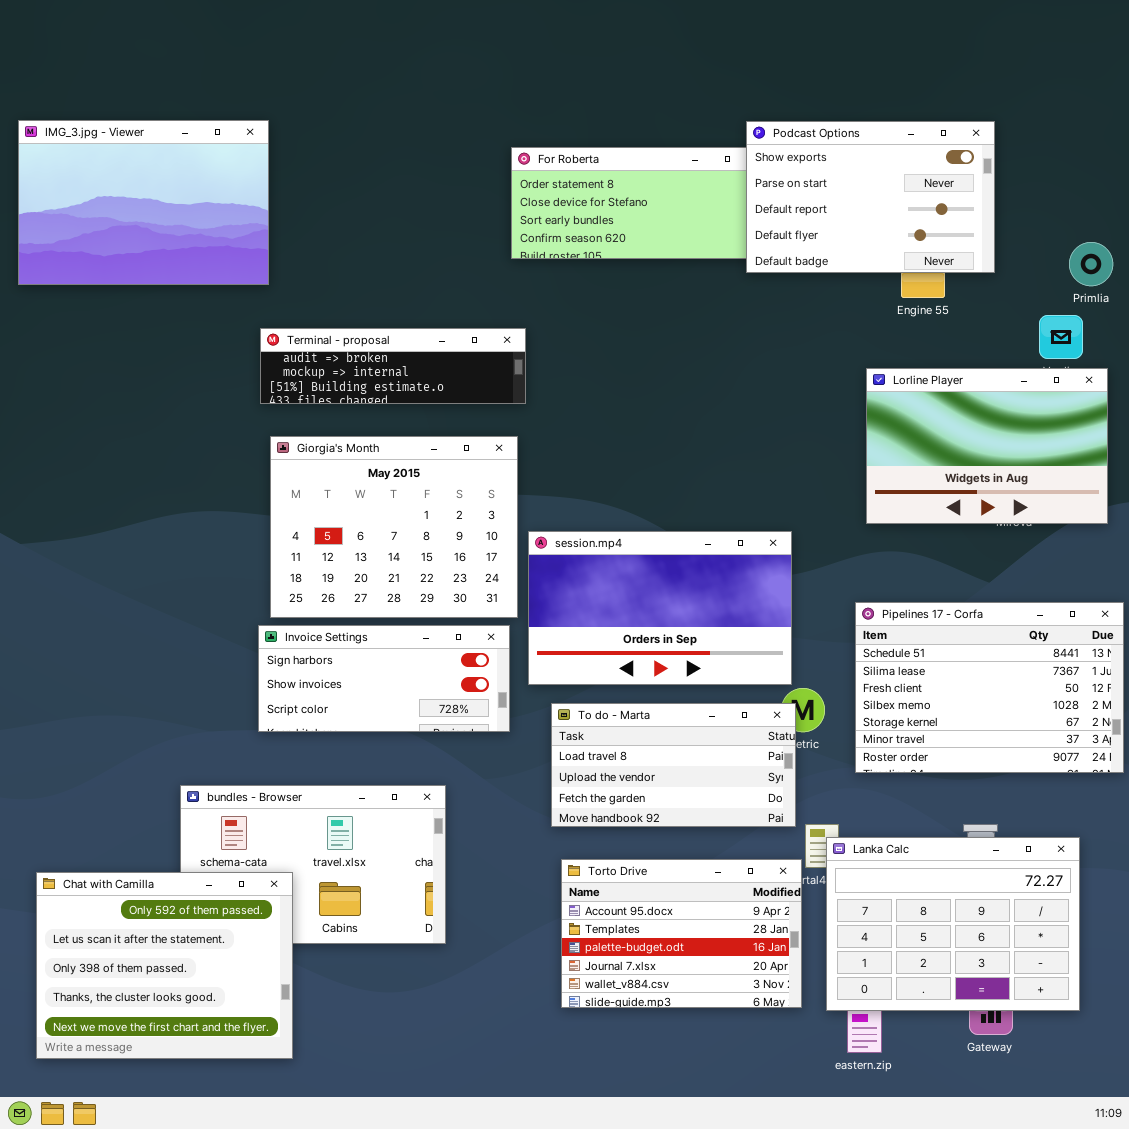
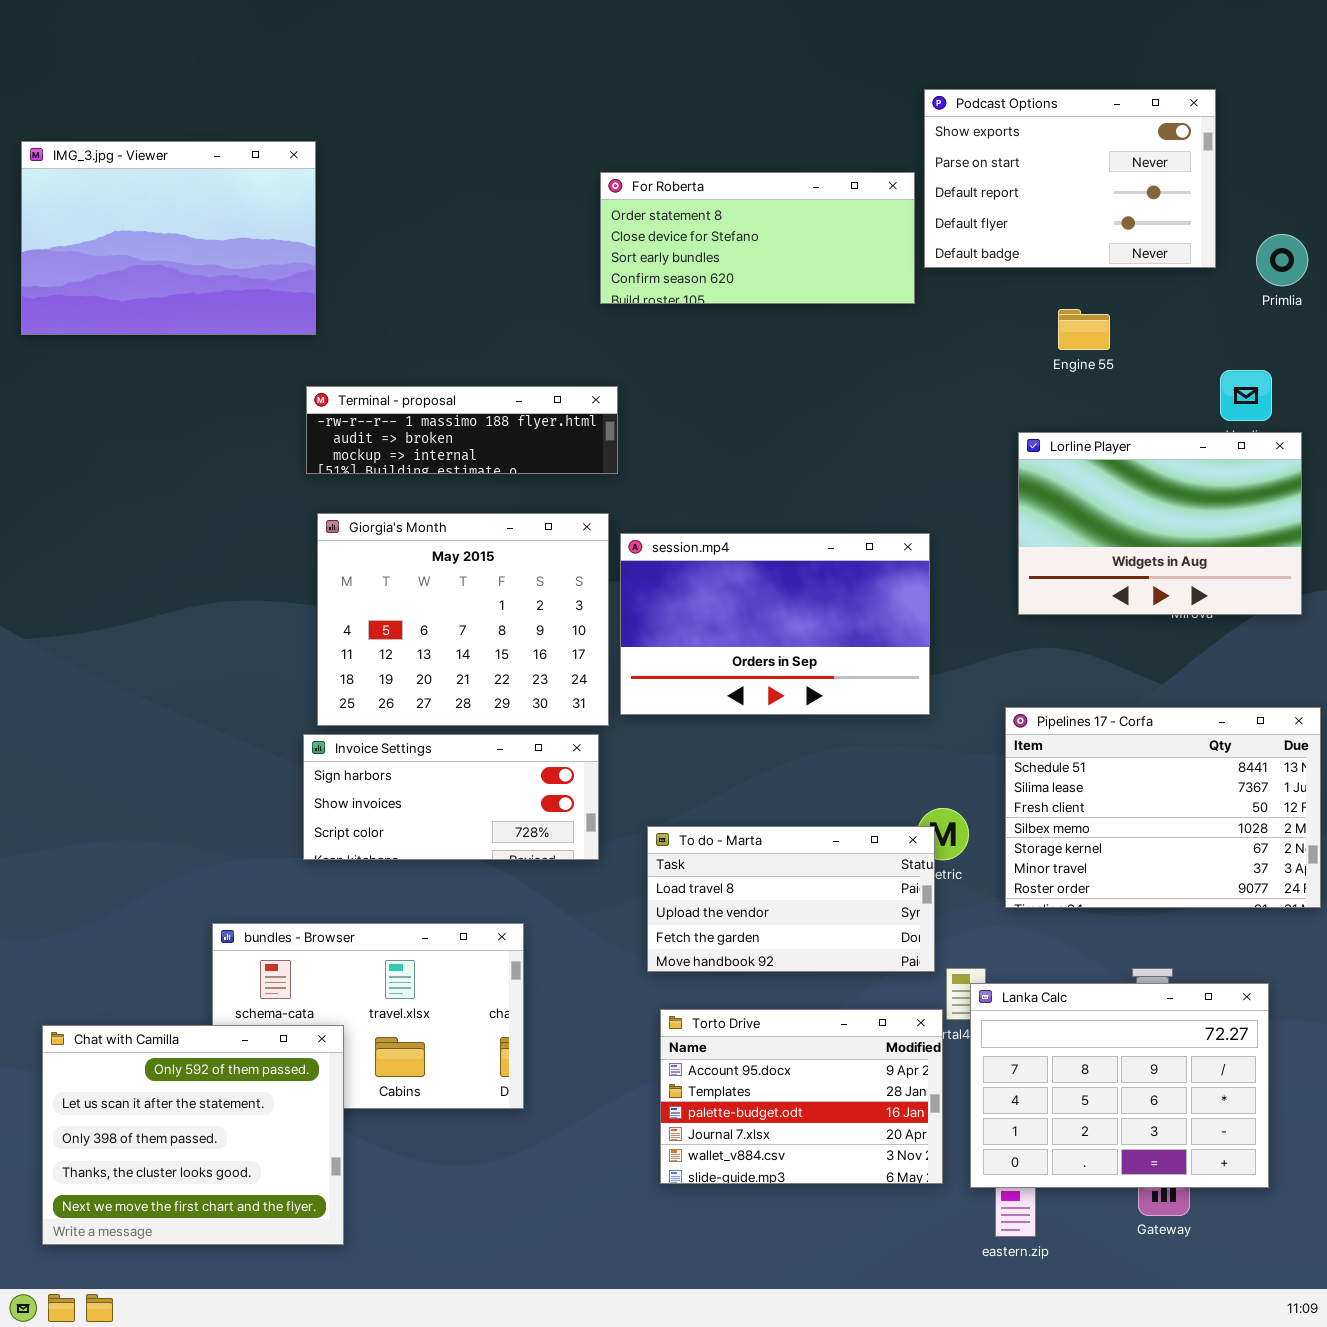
Podcast Options: [746,121,995,273] -> [924,89,1216,268], moved
Primlia: [1069,242,1113,286] -> [1256,234,1308,286], moved
Terminal - proposal: [260,328,526,404] -> [306,386,618,474], scrolled up 1 row
session.mp4: [528,531,792,685] -> [620,533,930,715], moved

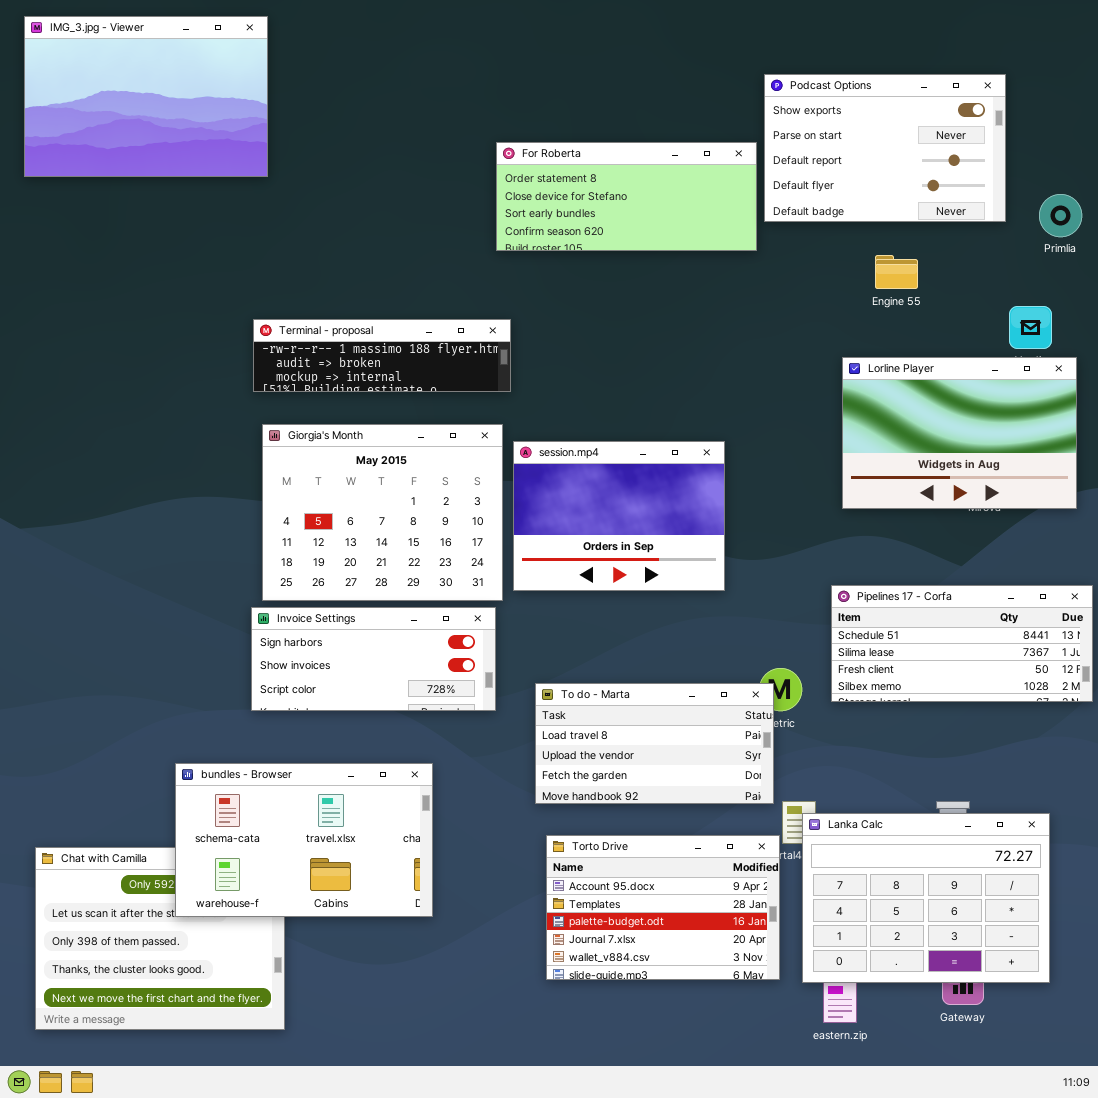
IMG_3.jpg - Viewer: [21,141,316,335] -> [24,16,268,177], moved
session.mp4: [620,533,930,715] -> [513,441,725,591], resized
Pipelines 17 - Corfa: [1005,707,1321,908] -> [831,585,1093,702], resized
bundles - Browser: [212,923,524,1109] -> [175,763,433,917], raised

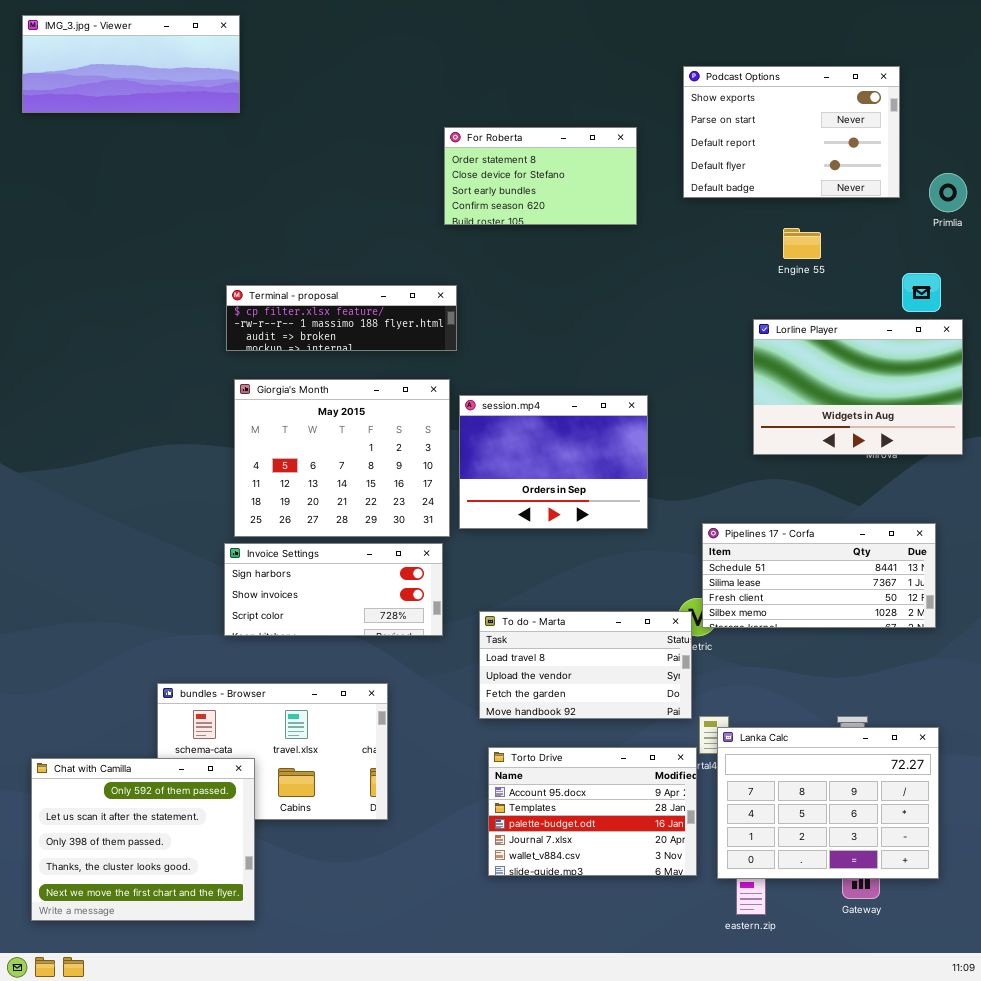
IMG_3.jpg - Viewer: [24,16,268,177] -> [22,15,240,113], resized
For Roberta: [496,142,757,251] -> [444,127,637,225], resized
Terminal - proposal: [253,319,511,392] -> [226,285,457,351], scrolled up 1 row
Pipelines 17 - Corfa: [831,585,1093,702] -> [702,523,936,628], moved
Chat with Camilla: [35,847,285,1030] -> [31,758,255,921], raised

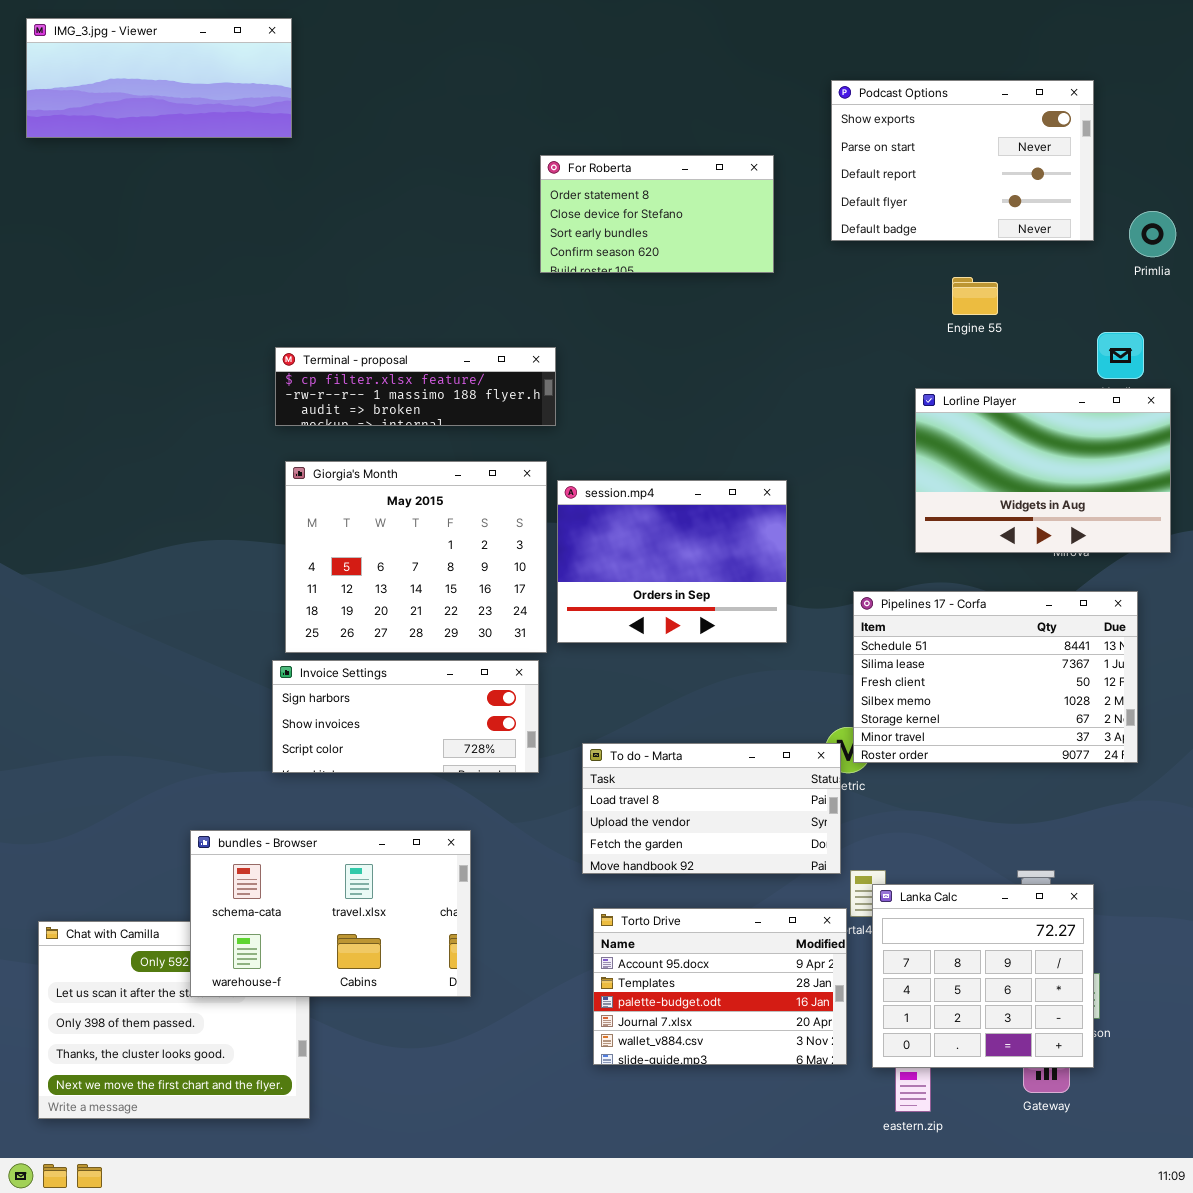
Pipelines 17 - Corfa: [702,523,936,628] -> [853,591,1138,763], resized
bundles - Browser: [157,683,388,820] -> [190,830,471,997], raised
Lanka Calc: [717,727,939,879] -> [872,884,1094,1068], resized

